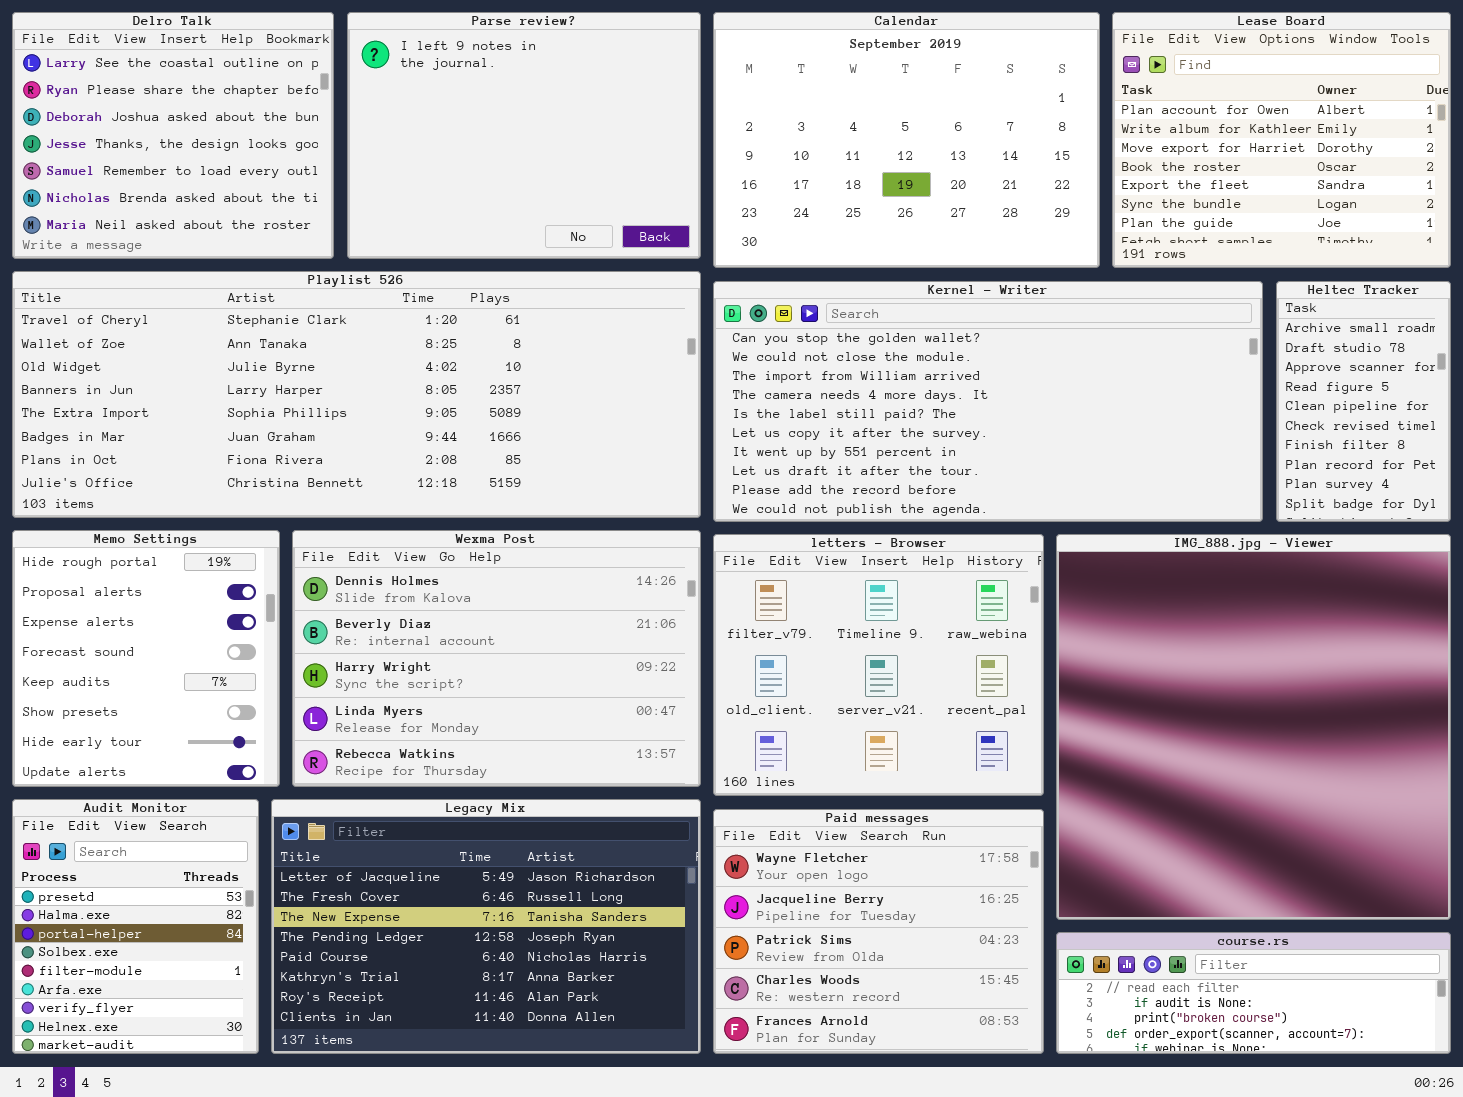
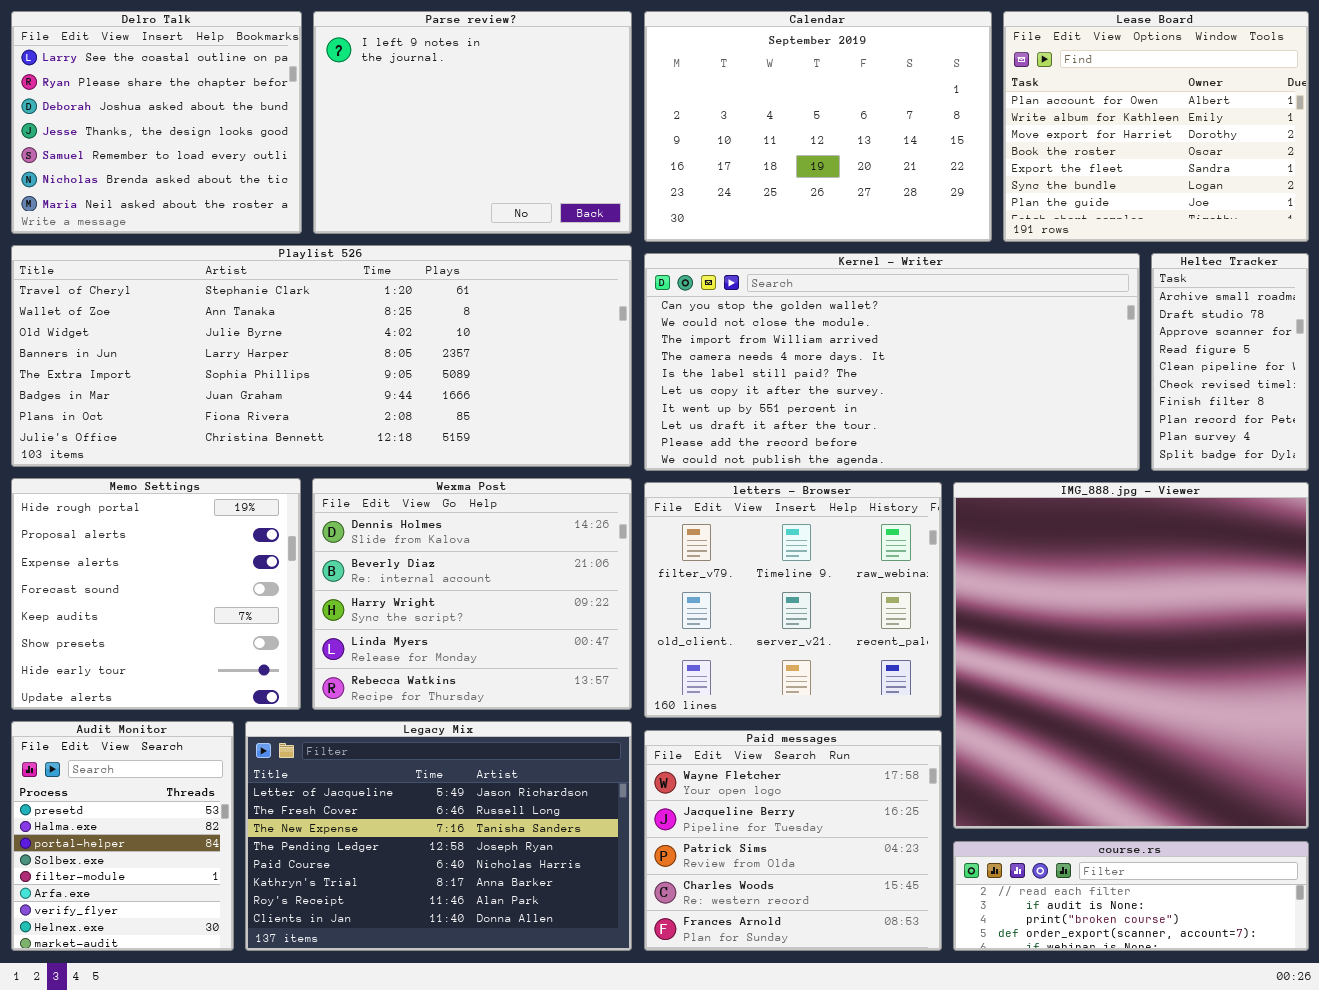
Memo Settings: [12,530,280,787] -> [11,478,301,710], resized
Wexma Post: [292,530,701,787] -> [312,478,632,710], resized

